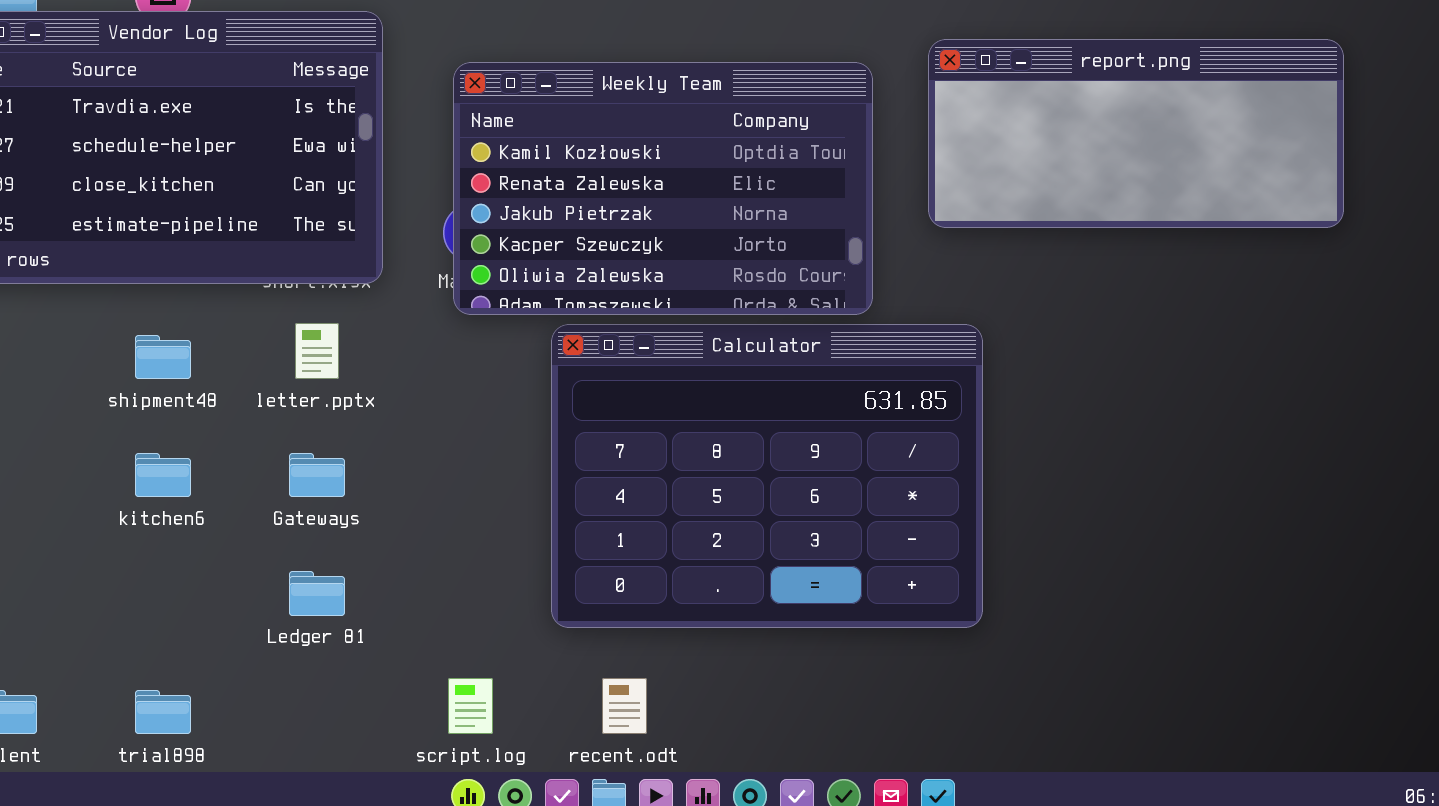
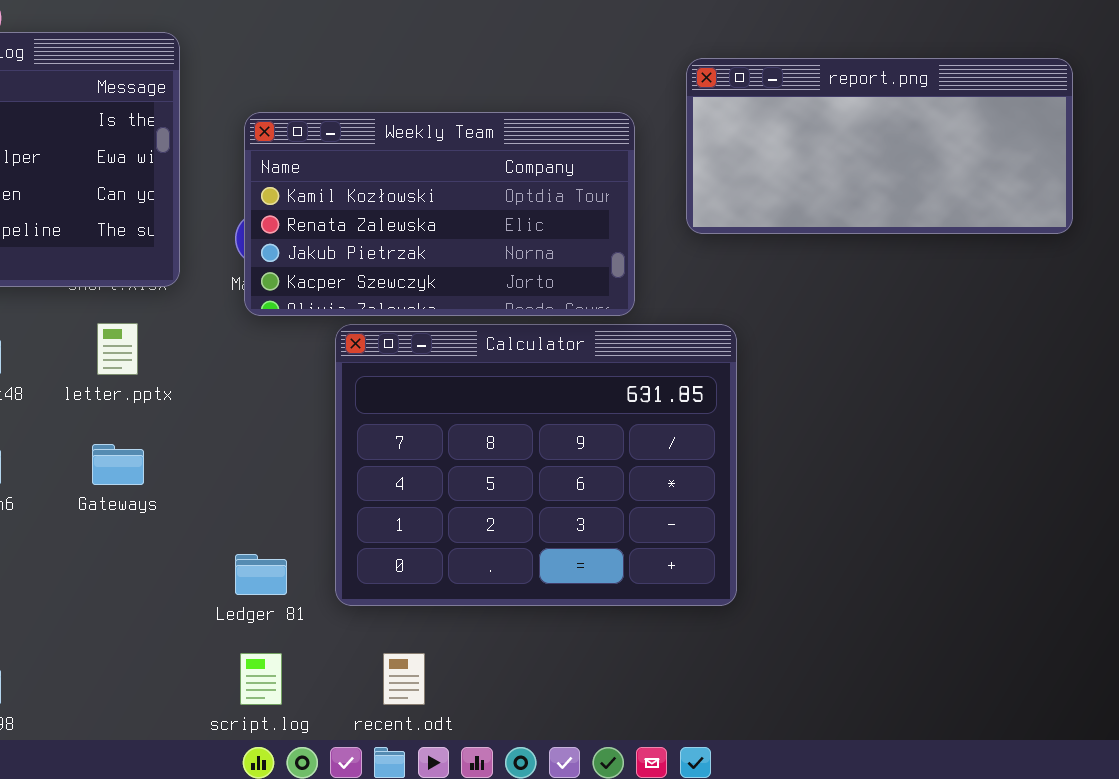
Weekly Team: [453,62,873,315] -> [244,112,635,316], resized
Ledger 81: [289,571,345,616] -> [235,554,287,595], moved

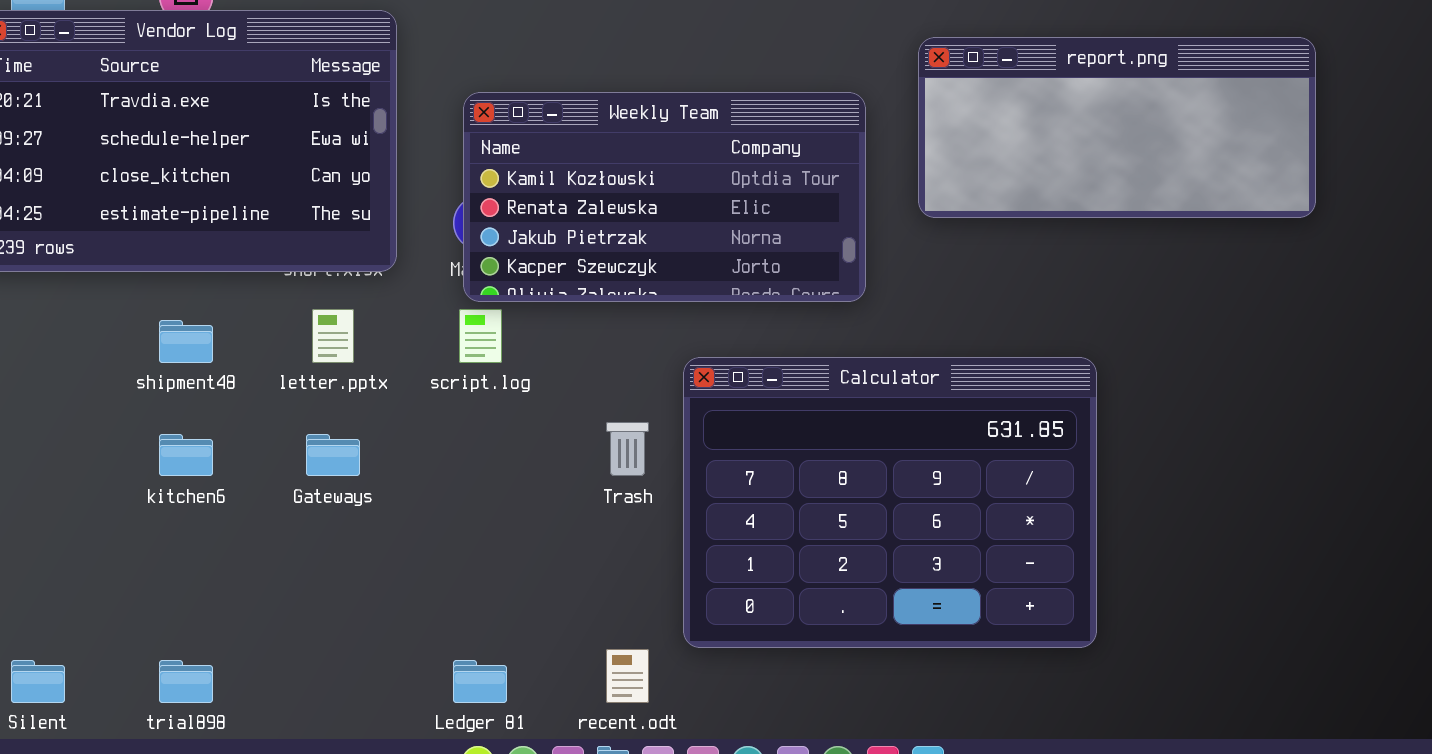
Calculator: [335,324,737,606] -> [683,357,1097,648], moved
Ledger 81: [235,554,287,595] -> [453,660,507,703], moved
script.log: [240,653,282,705] -> [459,309,502,363], moved

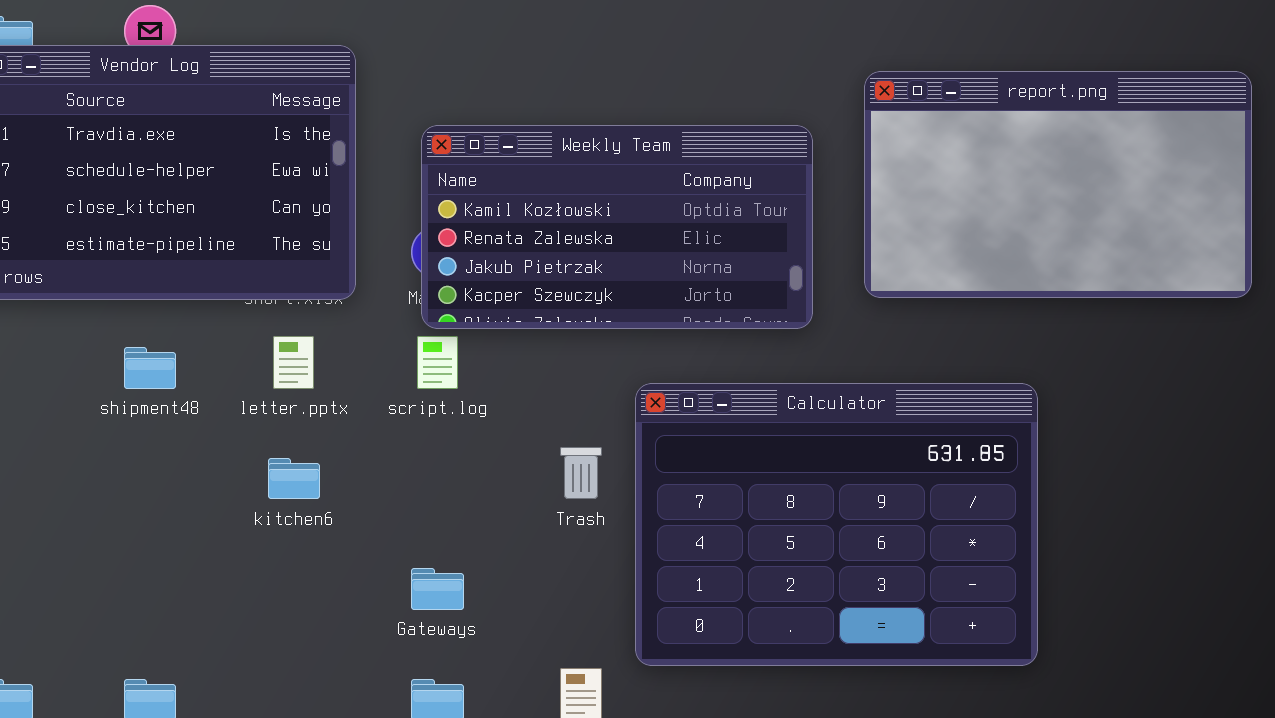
report.png: [918,37,1316,218] -> [864,71,1252,298], resized
kitchen6: [159,434,213,476] -> [268,458,320,499], moved
Gateways: [306,434,360,476] -> [411,568,464,610], moved

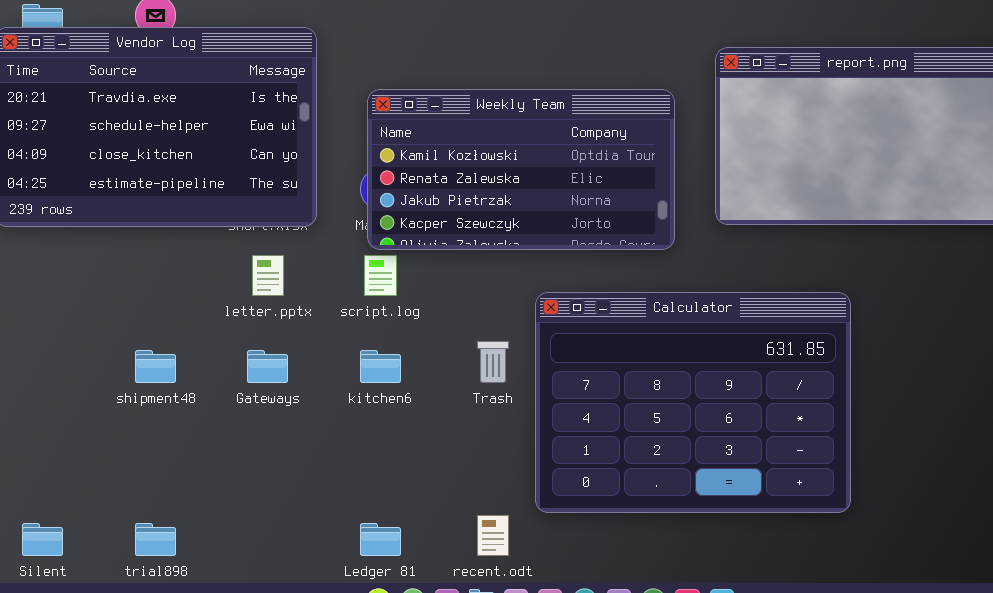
shipment48: [124,347,176,389] -> [135,350,176,383], moved
kitchen6: [268,458,320,499] -> [360,350,401,383], moved
Gateways: [411,568,464,610] -> [247,350,288,383], moved

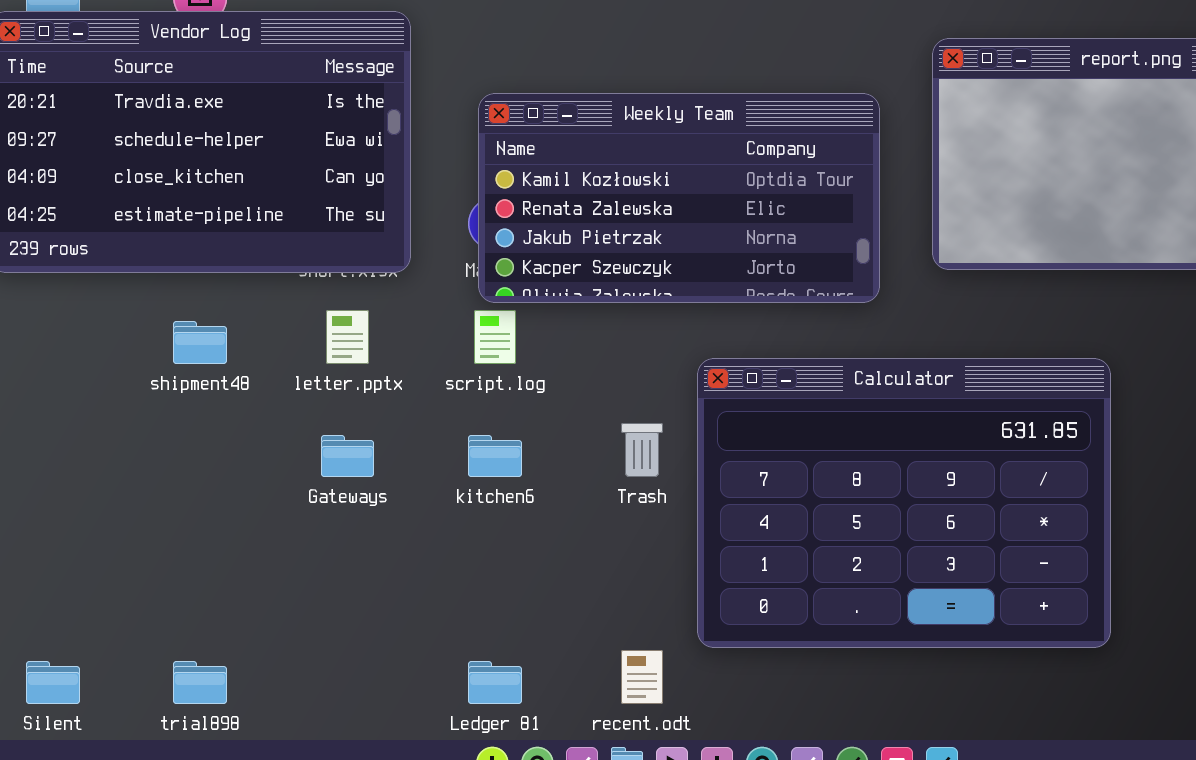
shipment48: [135,350,176,383] -> [173,321,227,364], moved

